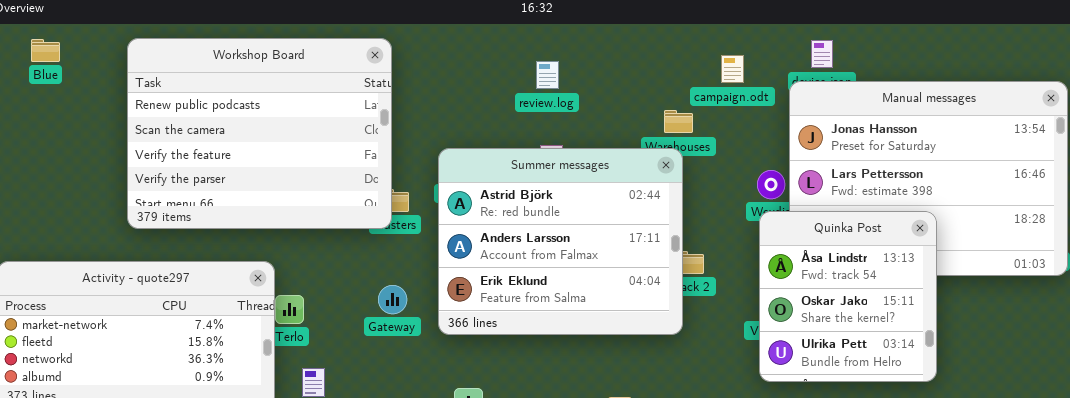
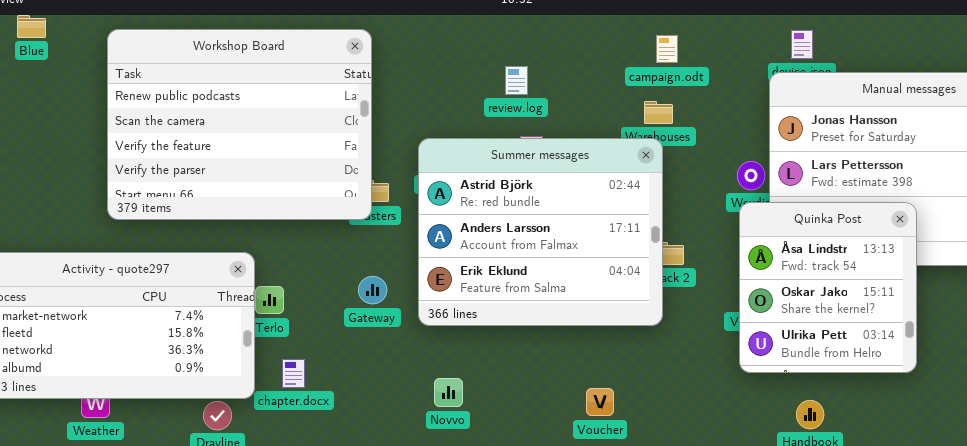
Blue: [31,39,60,62] -> [17,15,46,38], moved
campaign.odt: [721,55,744,83] -> [656,35,678,63], moved
review.log: [536,61,559,89] -> [505,66,528,95], moved

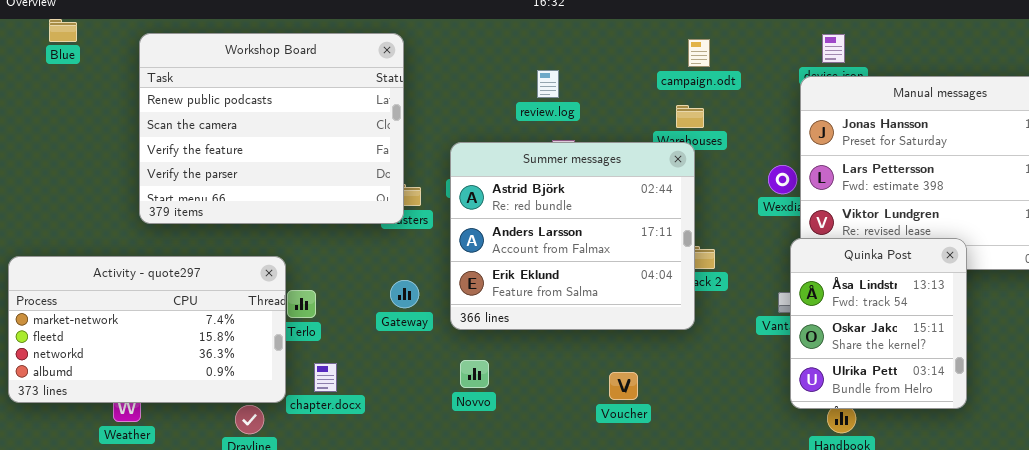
Quinka Post: [739,202,917,373] -> [790,238,967,409], moved
Novvo: [434,378,463,407] -> [460,360,489,388], moved
Voucher: [586,388,614,416] -> [609,372,638,400], moved

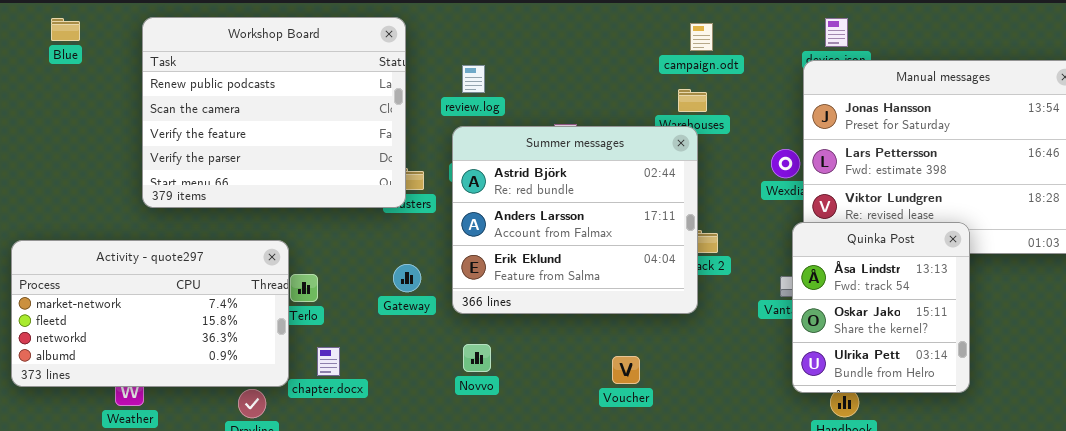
Blue: [49,19,77,42] -> [51,18,80,41], moved
review.log: [537,70,559,98] -> [462,65,485,93], moved

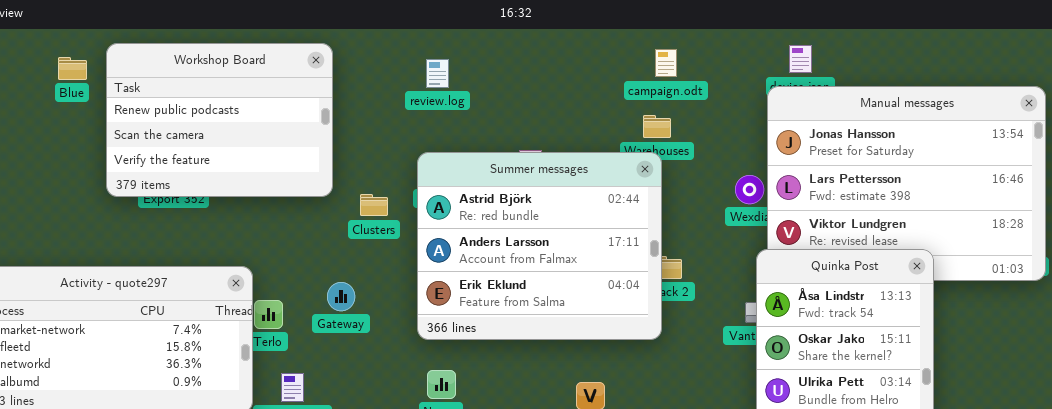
Workshop Board: [142,17,406,208] -> [106,43,333,197], resized
Blue: [51,18,80,41] -> [58,57,87,80], moved
review.log: [462,65,485,93] -> [426,59,449,88], moved
Gateway: [393,264,421,292] -> [327,282,355,311], moved

